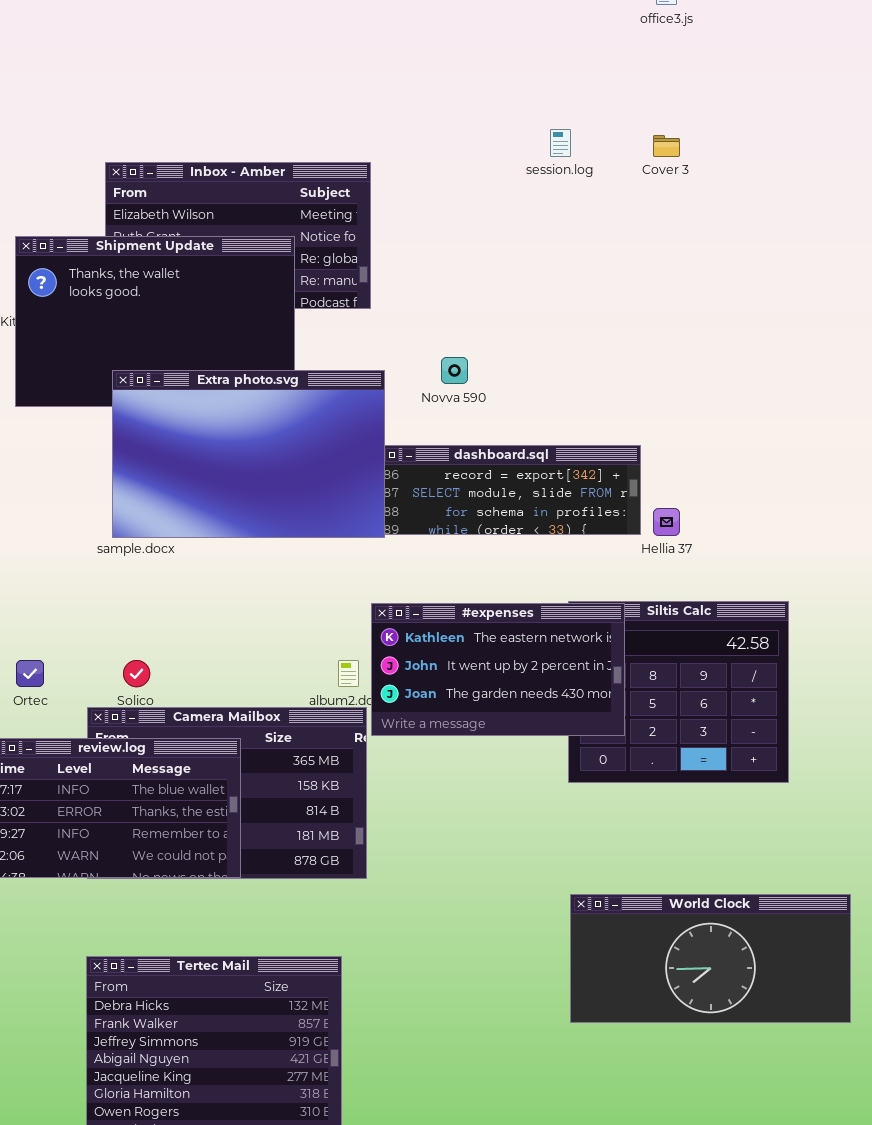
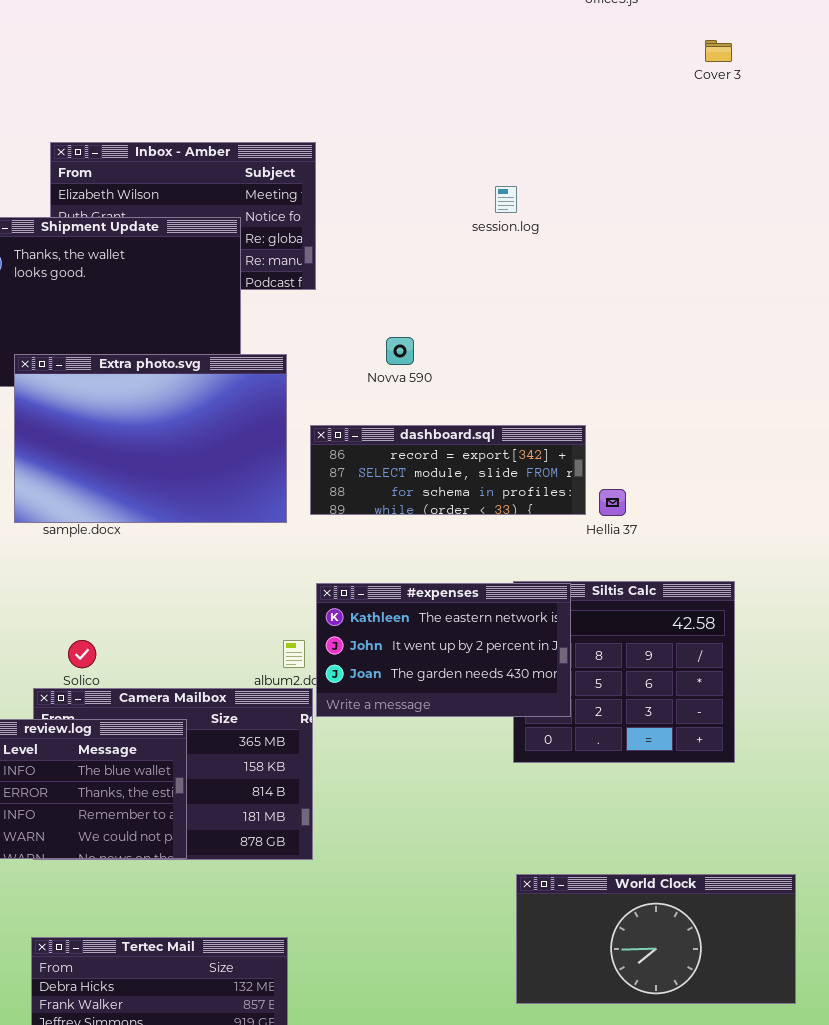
session.log: [550,129,571,157] -> [495,186,517,213], moved
Cover 3: [653,135,680,157] -> [705,40,732,62], moved
Extra photo.svg: [112,370,385,538] -> [14,354,287,523], moved

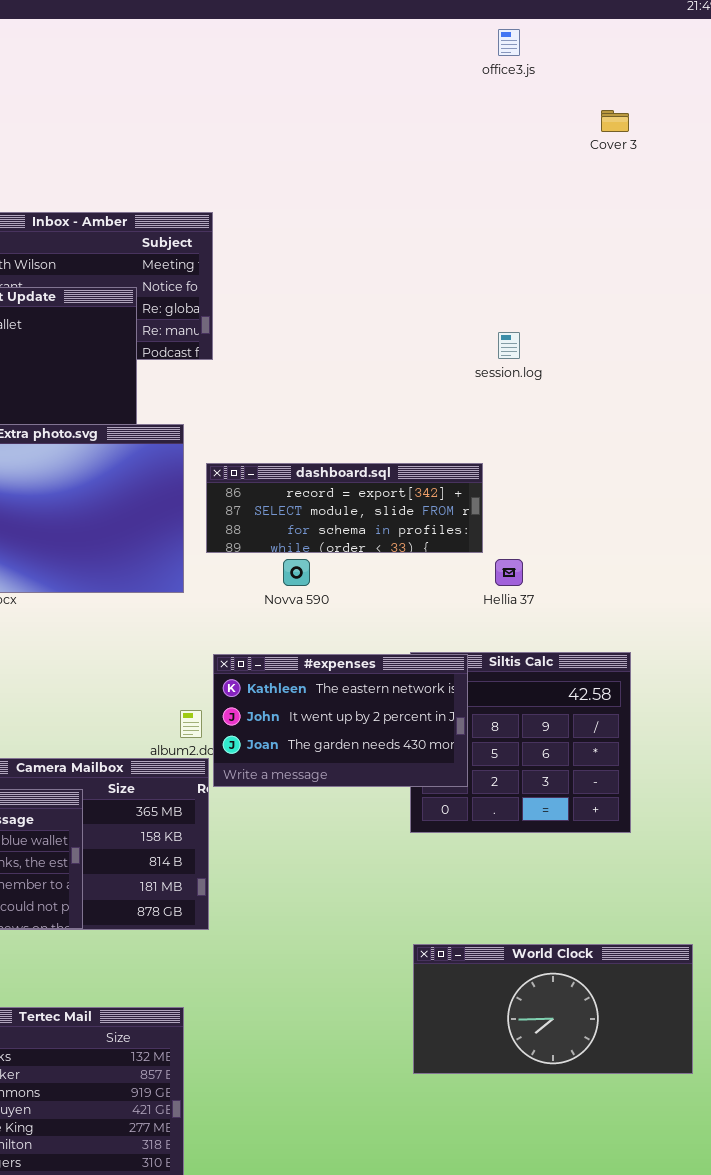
session.log: [495,186,517,213] -> [498,332,520,359], moved
Novva 590: [386,337,414,365] -> [283,559,310,586], moved
dashboard.sql: [310,425,586,515] -> [206,463,483,553], moved

